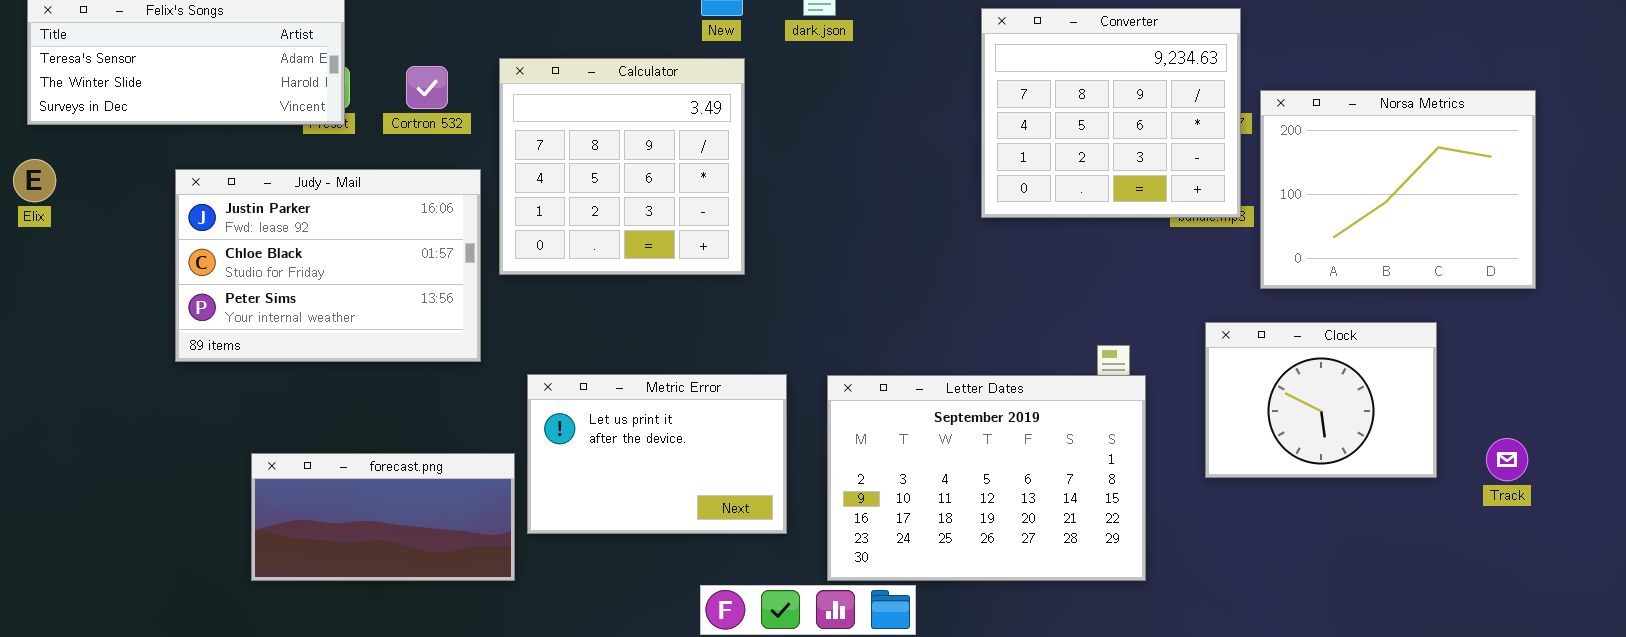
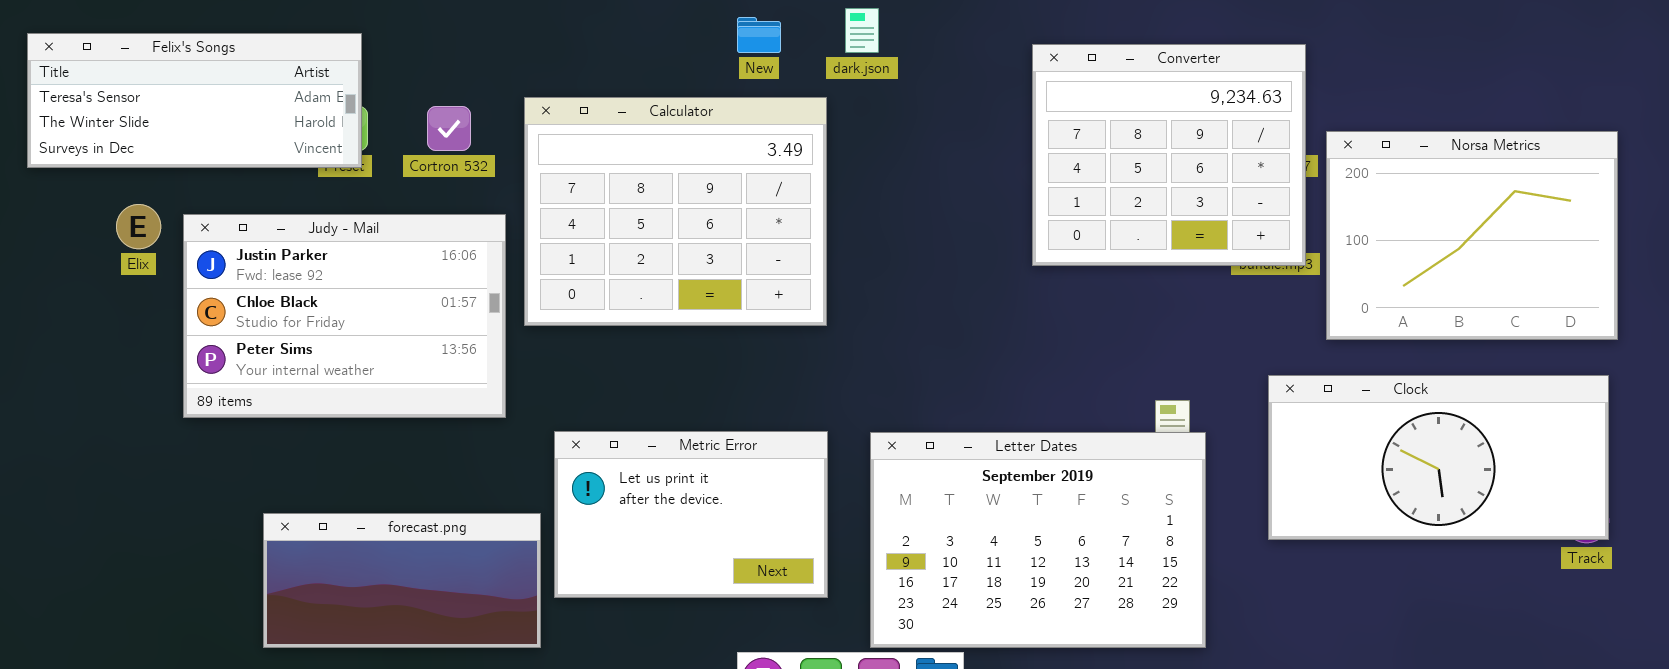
Calculator: [499,58,745,275] -> [524,97,827,326], resized
Elix: [13,159,56,202] -> [116,204,161,249], moved
Clock: [1205,322,1437,478] -> [1268,375,1609,540], resized

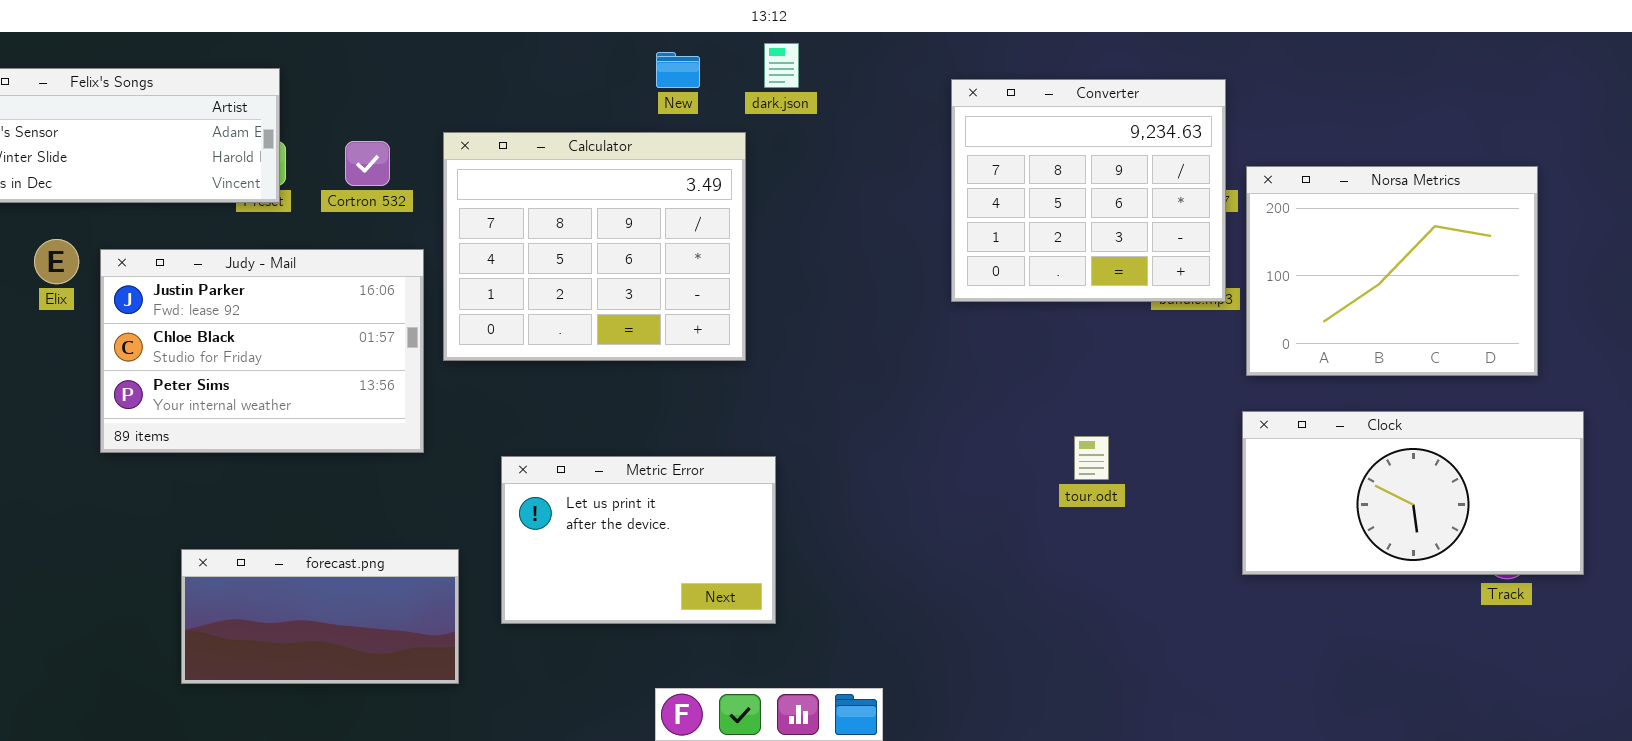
Clock: [1268,375,1609,540] -> [1242,411,1584,575], moved
Metric Error: [554,431,828,598] -> [501,456,776,624], moved
Letter Dates: [870,432,1206,648] -> none, closed

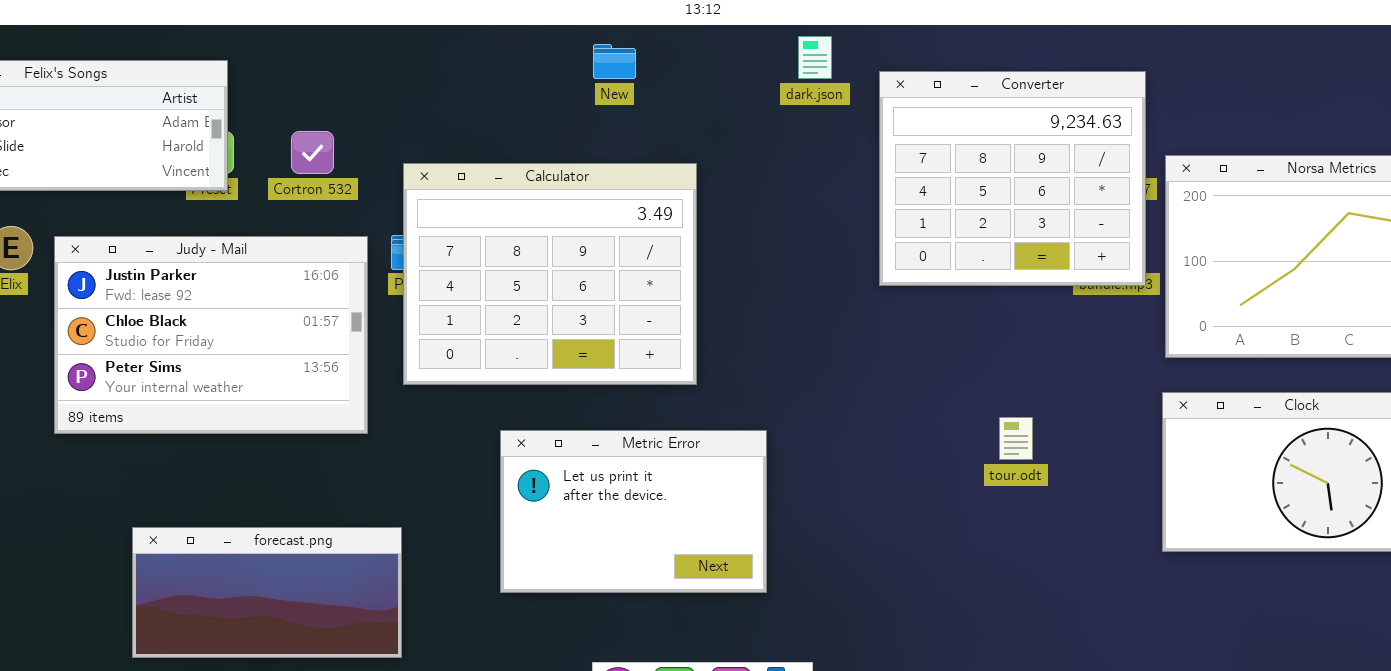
dark.json: [764,43,799,88] -> [798,36,832,79], moved
Calculator: [443,132,746,361] -> [403,163,697,385], moved
Metric Error: [501,456,776,624] -> [500,430,767,593], moved

